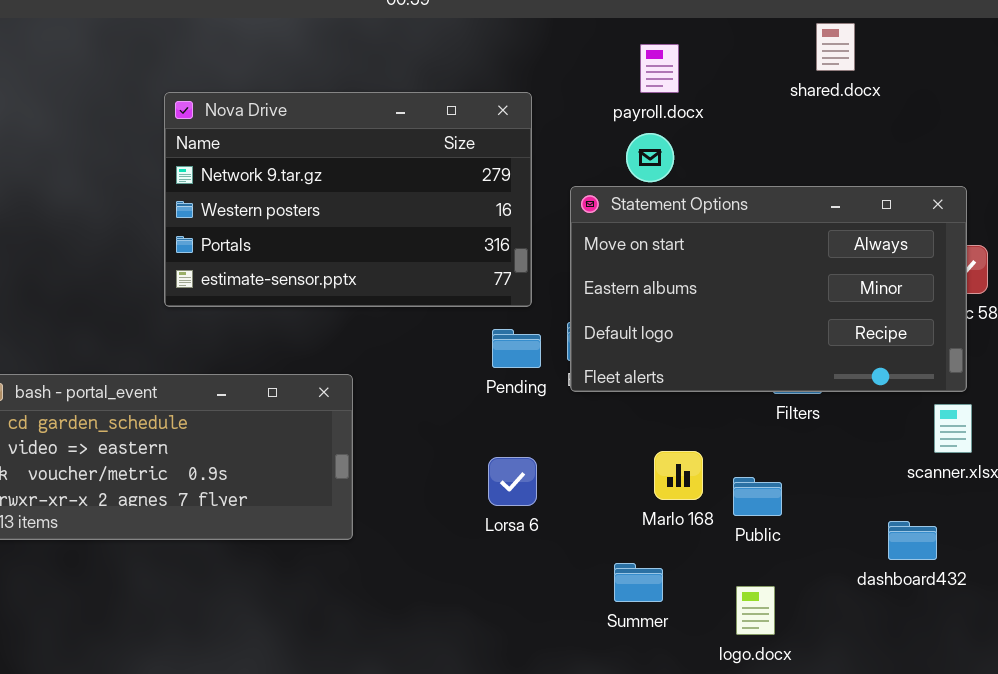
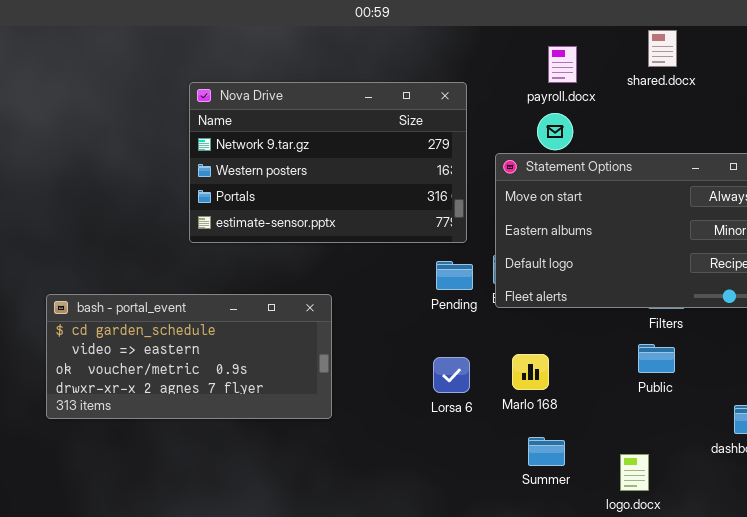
shared.docx: [816,23,855,71] -> [648,30,677,67], moved
Marlo 168: [654,451,703,500] -> [512,354,549,390], moved
Public: [733,477,782,516] -> [638,344,675,373], moved

